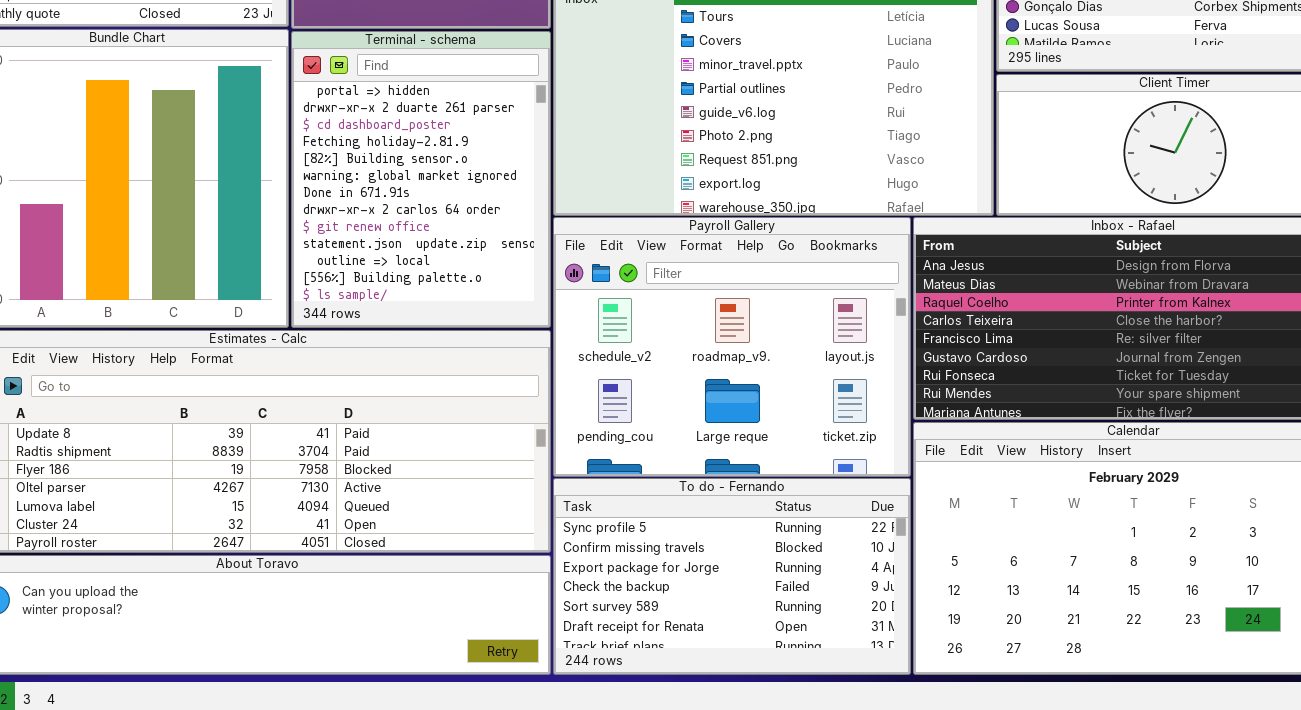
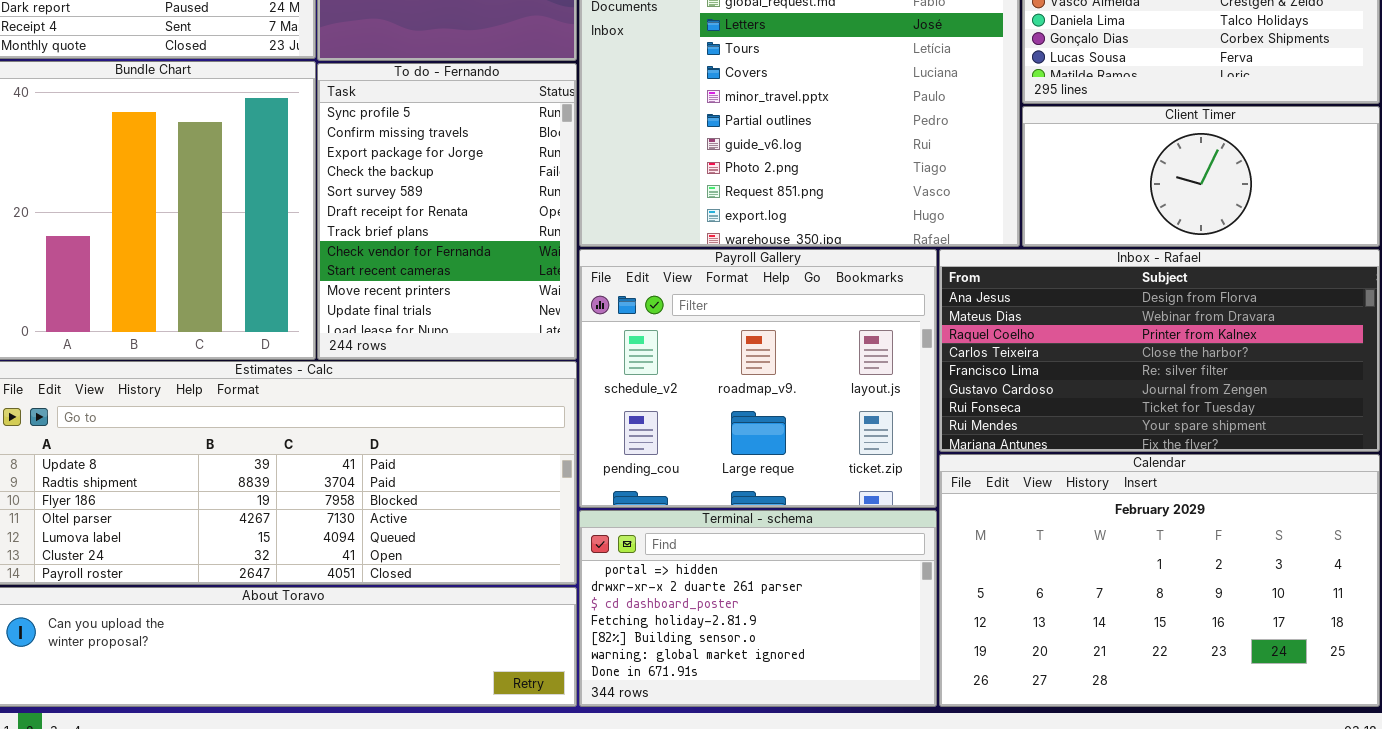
Terminal - schema: [291,31,551,328] -> [579,510,937,707], moved, resized
To do - Fernando: [553,478,911,675] -> [317,63,577,360], moved, resized

